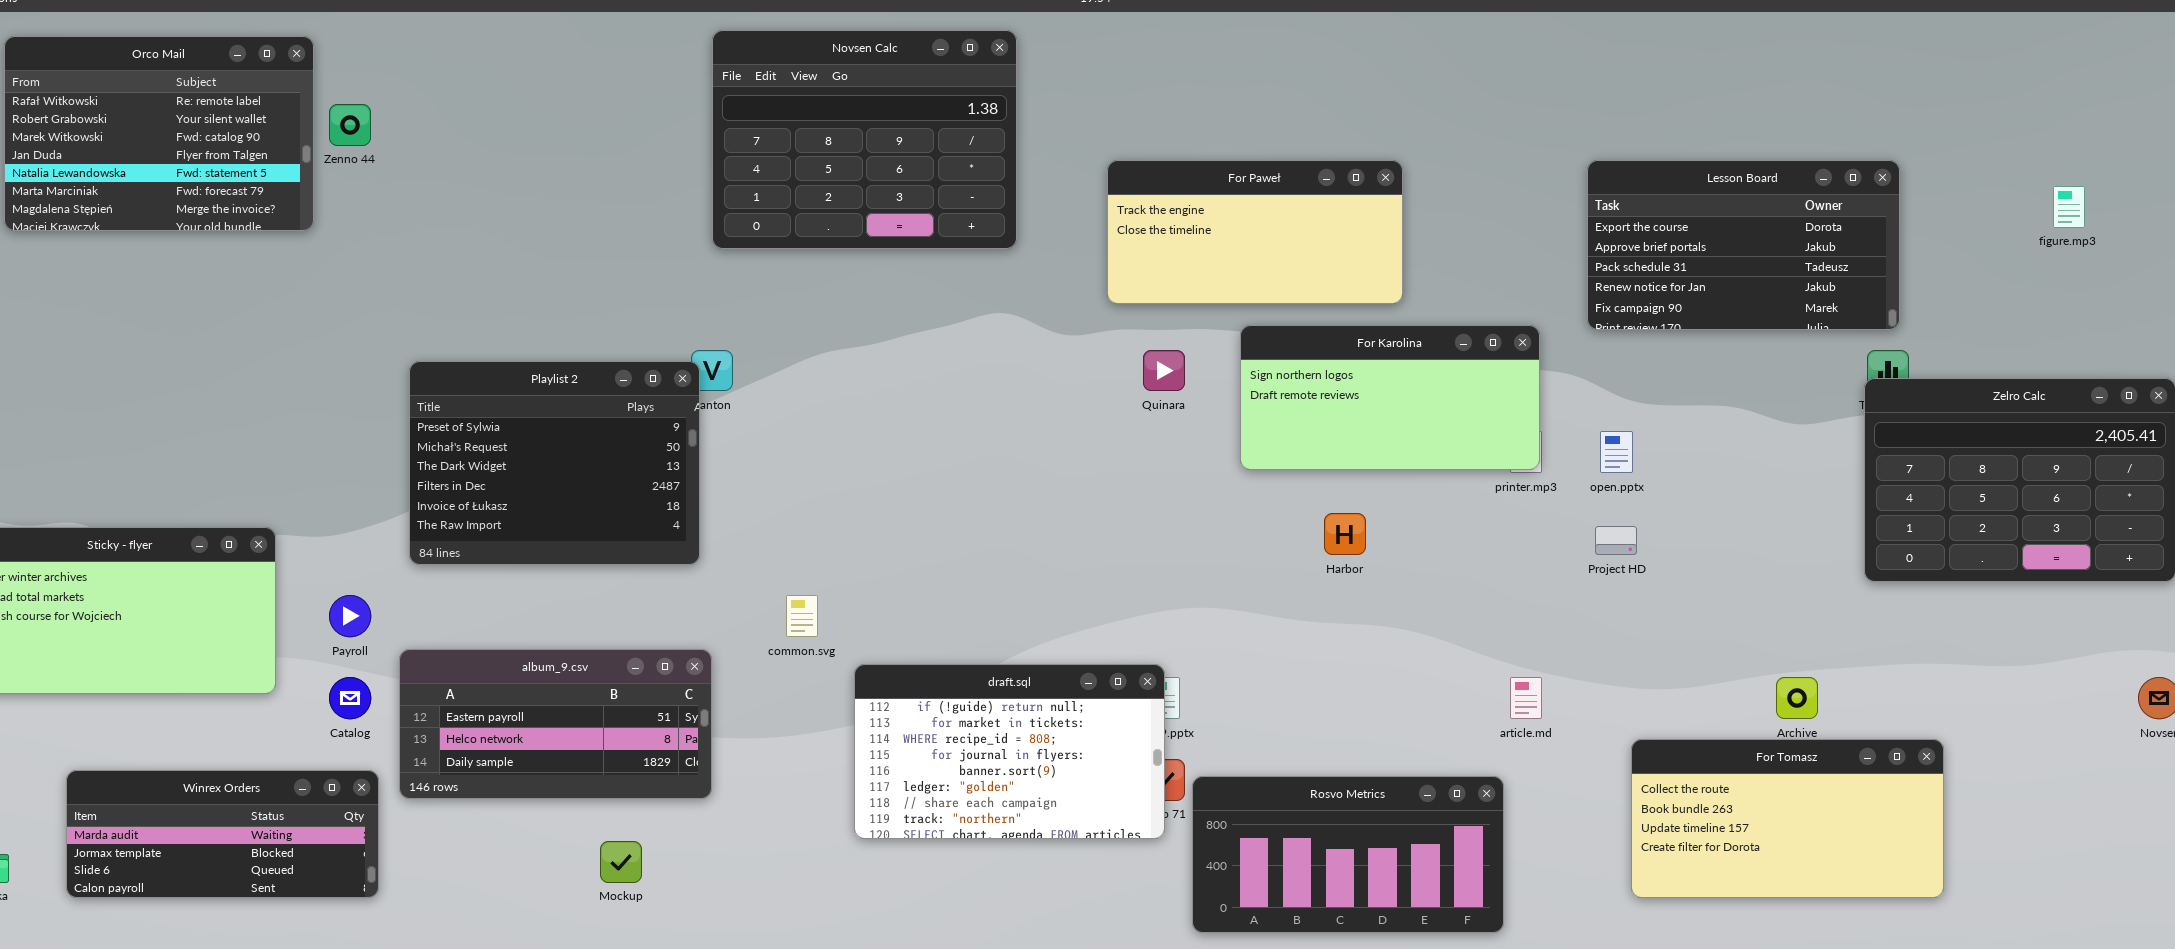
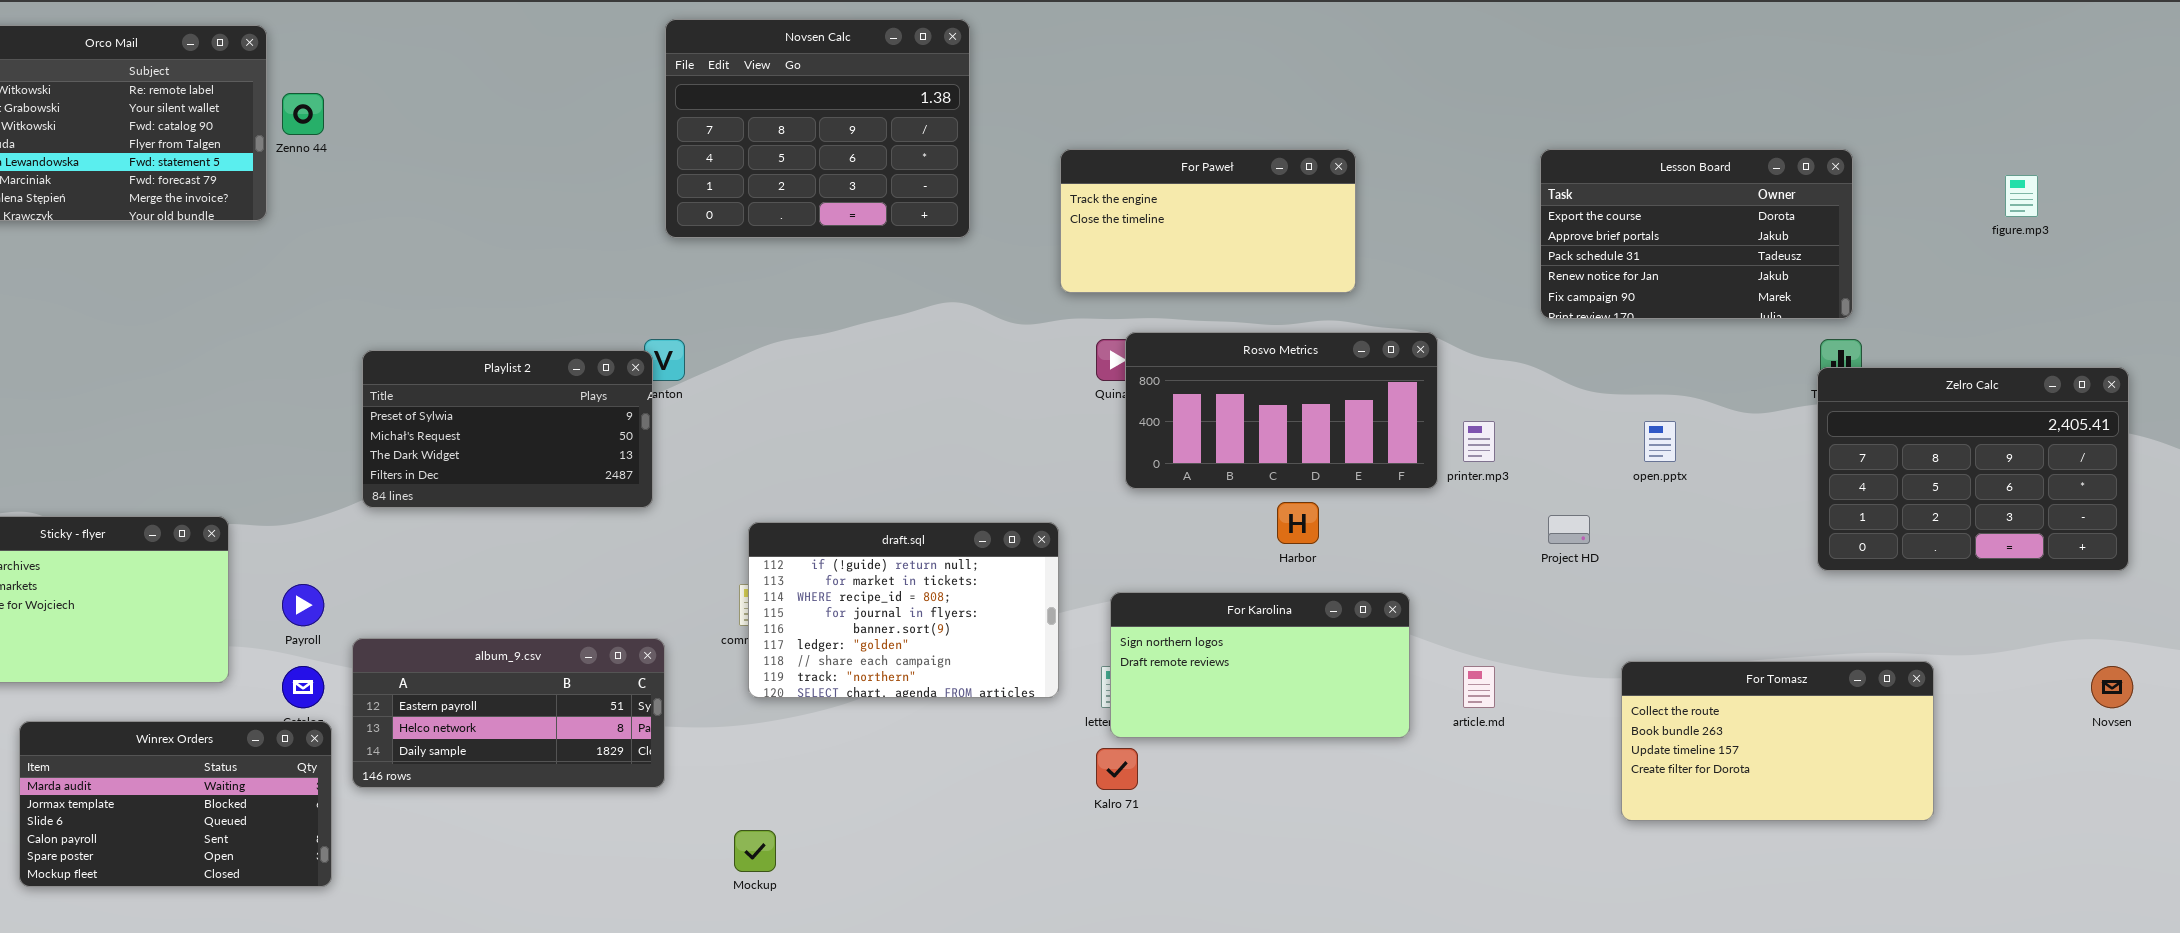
For Karolina: [1240,325,1540,470] -> [1110,592,1410,738], moved
Playlist 2: [409,361,700,565] -> [362,350,653,508], resized
open.pptx: [1600,431,1633,473] -> [1644,421,1676,462], moved
draft.sql: [854,664,1165,839] -> [748,522,1059,698], moved
For Tomasz: [1631,739,1944,898] -> [1621,661,1934,821], moved
Winrex Orders: [66,770,379,898] -> [19,721,332,887], resized
Rosvo Metrics: [1192,776,1504,933] -> [1125,332,1438,489], moved
Mockup: [600,841,642,883] -> [734,830,776,872], moved

